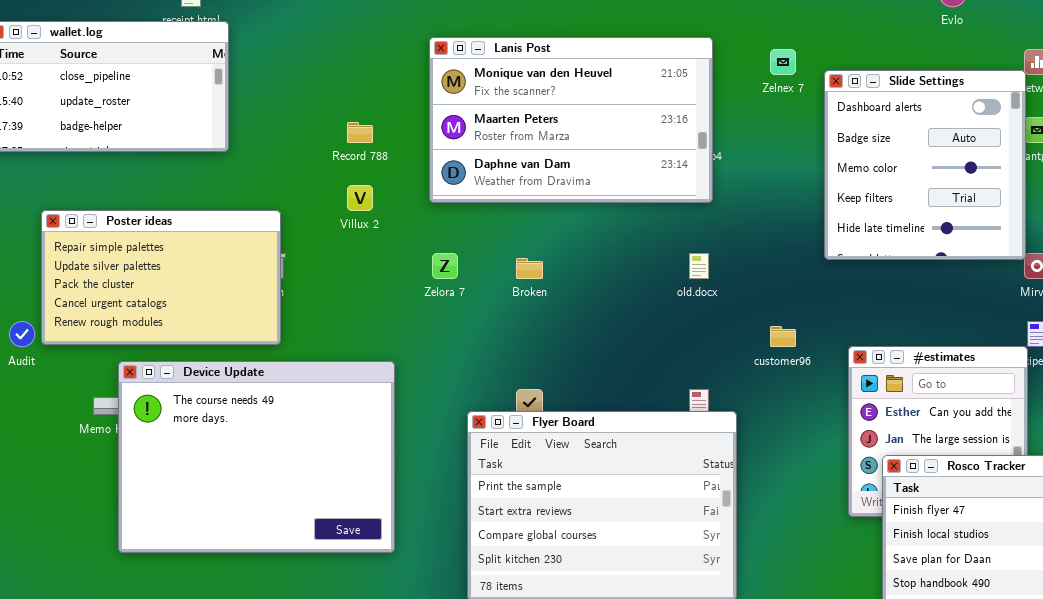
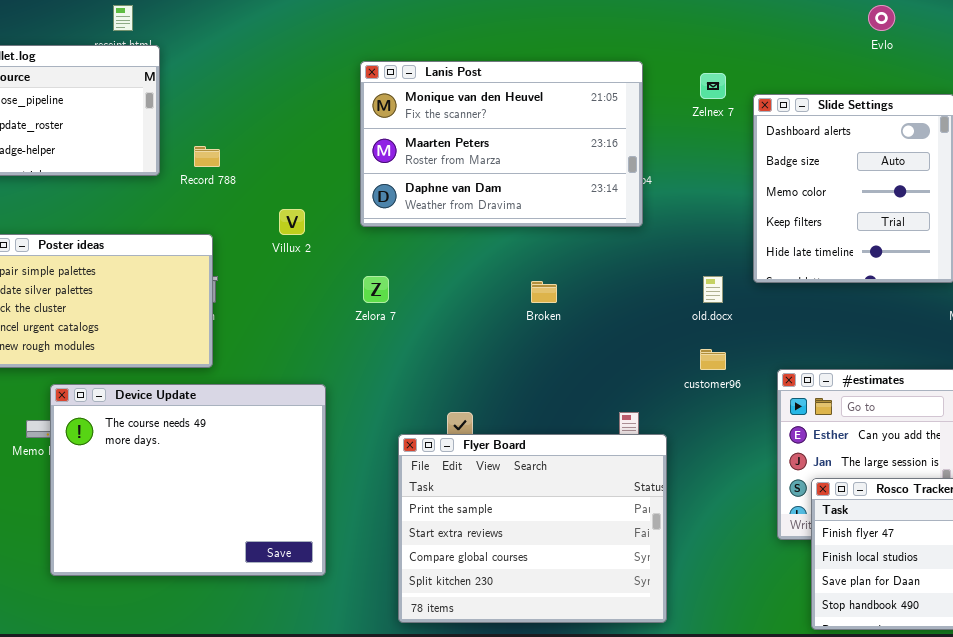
Record 788: [347,122,373,143] -> [194,146,220,167], moved
old.docx: [689,253,709,279] -> [703,276,723,303], moved
Broken: [516,258,543,279] -> [531,281,557,303], moved

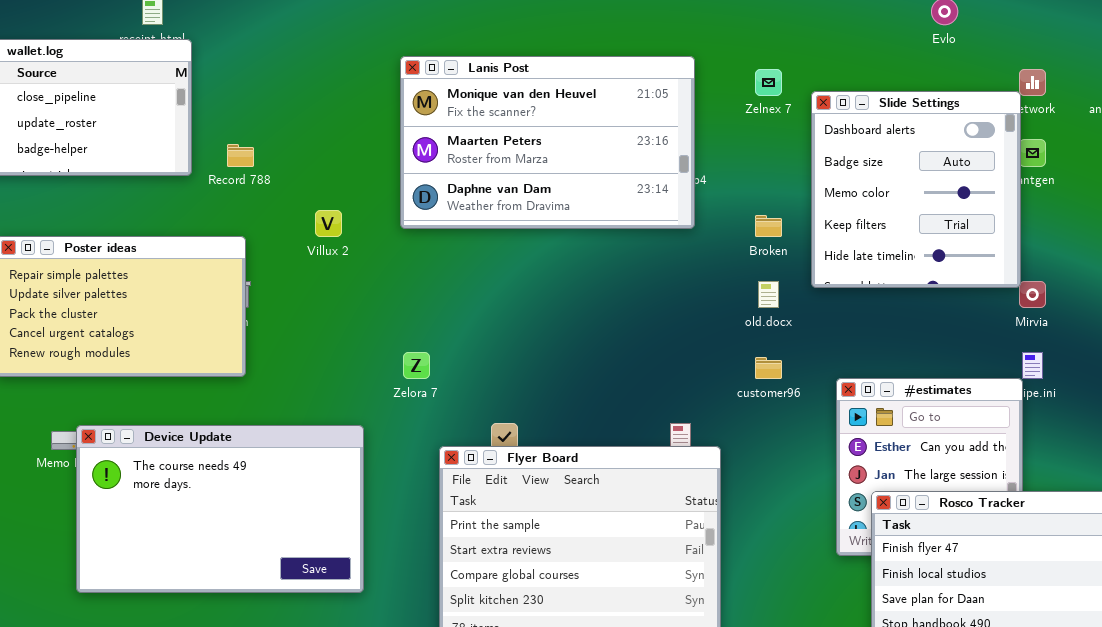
Zelora 7: [363,276,389,303] -> [403,352,430,379], moved
Broken: [531,281,557,303] -> [755,215,782,237], moved
Device Update: [50,384,326,576] -> [76,425,364,593], resized

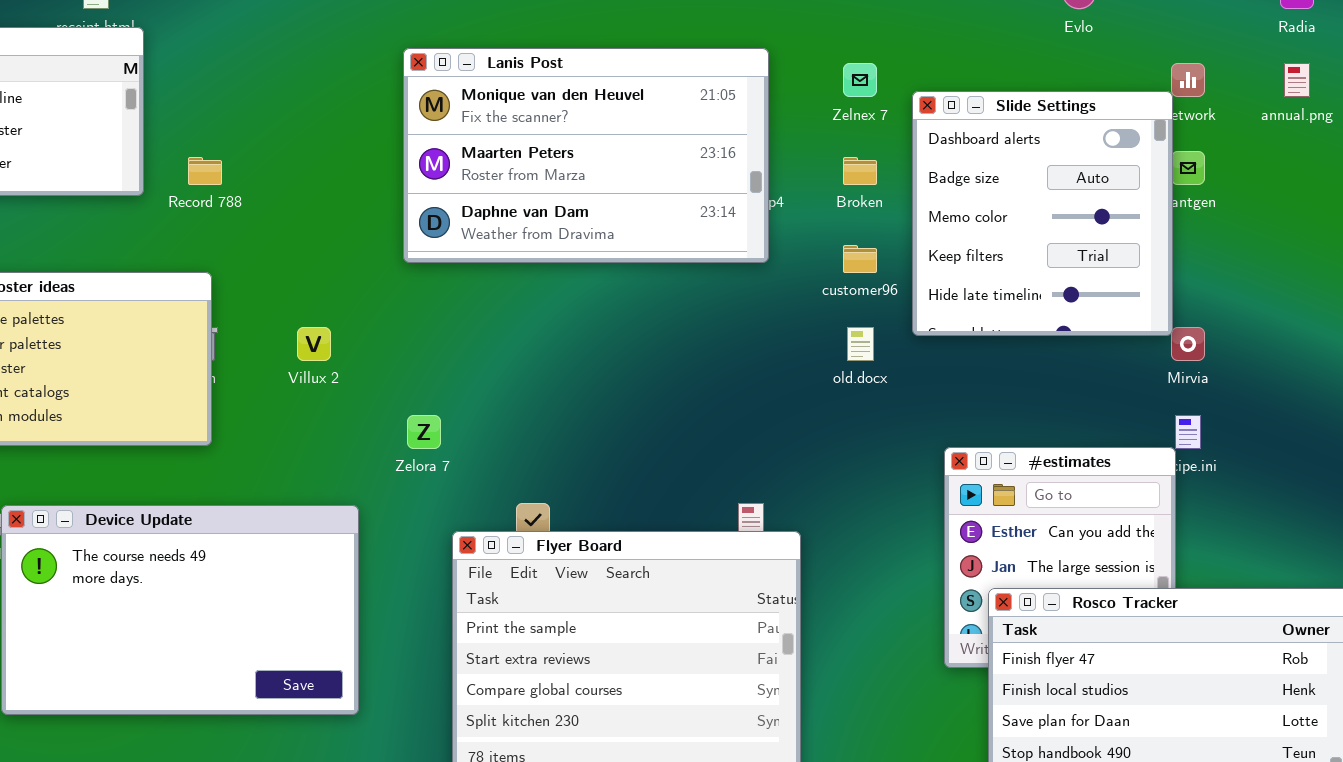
Villux 2: [315,210,342,237] -> [297,327,331,361], moved
Broken: [755,215,782,237] -> [843,157,877,185], moved
customer96: [755,357,782,379] -> [843,245,877,273], moved

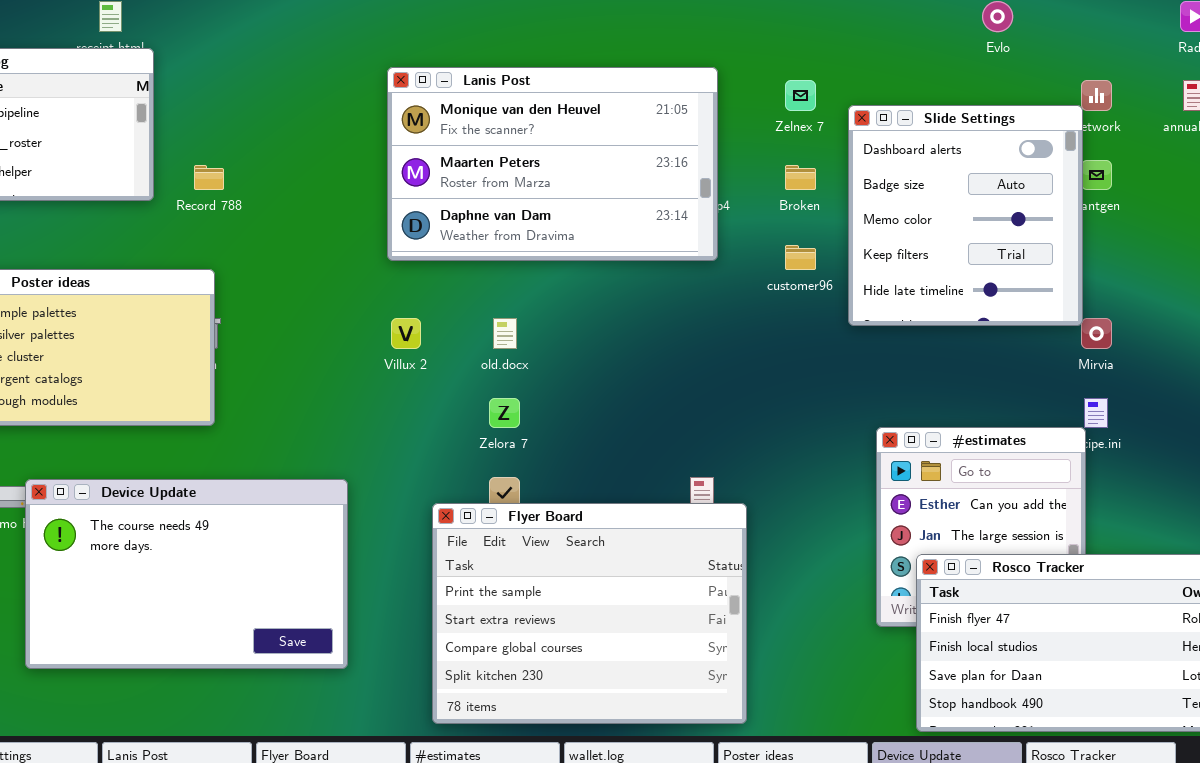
Villux 2: [297,327,331,361] -> [391,318,421,349], moved
old.docx: [847,327,874,361] -> [493,318,517,349], moved
Zelora 7: [407,415,441,449] -> [489,398,520,428], moved

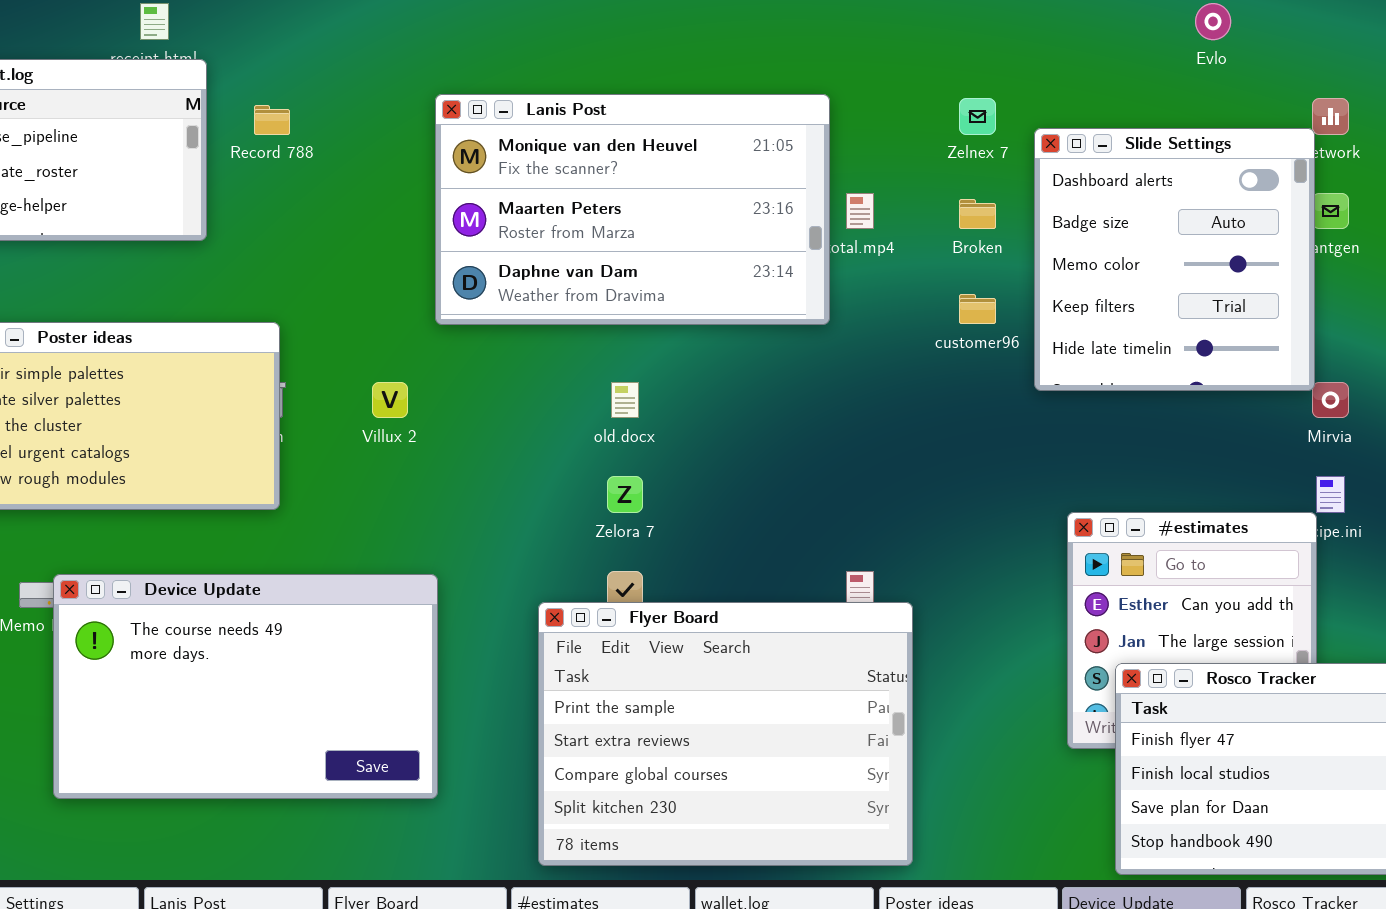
Lanis Post: [387,67,718,261] -> [435,94,830,325], moved
Record 788: [194,165,224,190] -> [254,105,290,135], moved
Villux 2: [391,318,421,349] -> [372,382,408,418], moved

